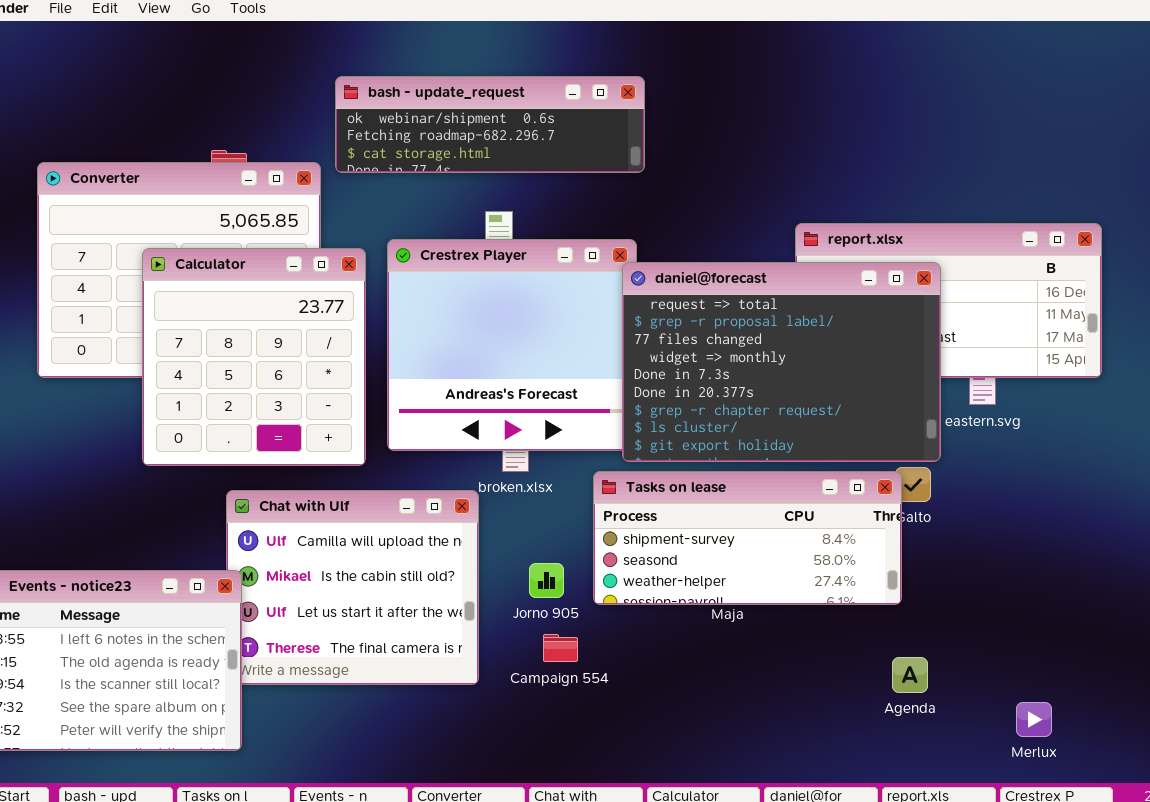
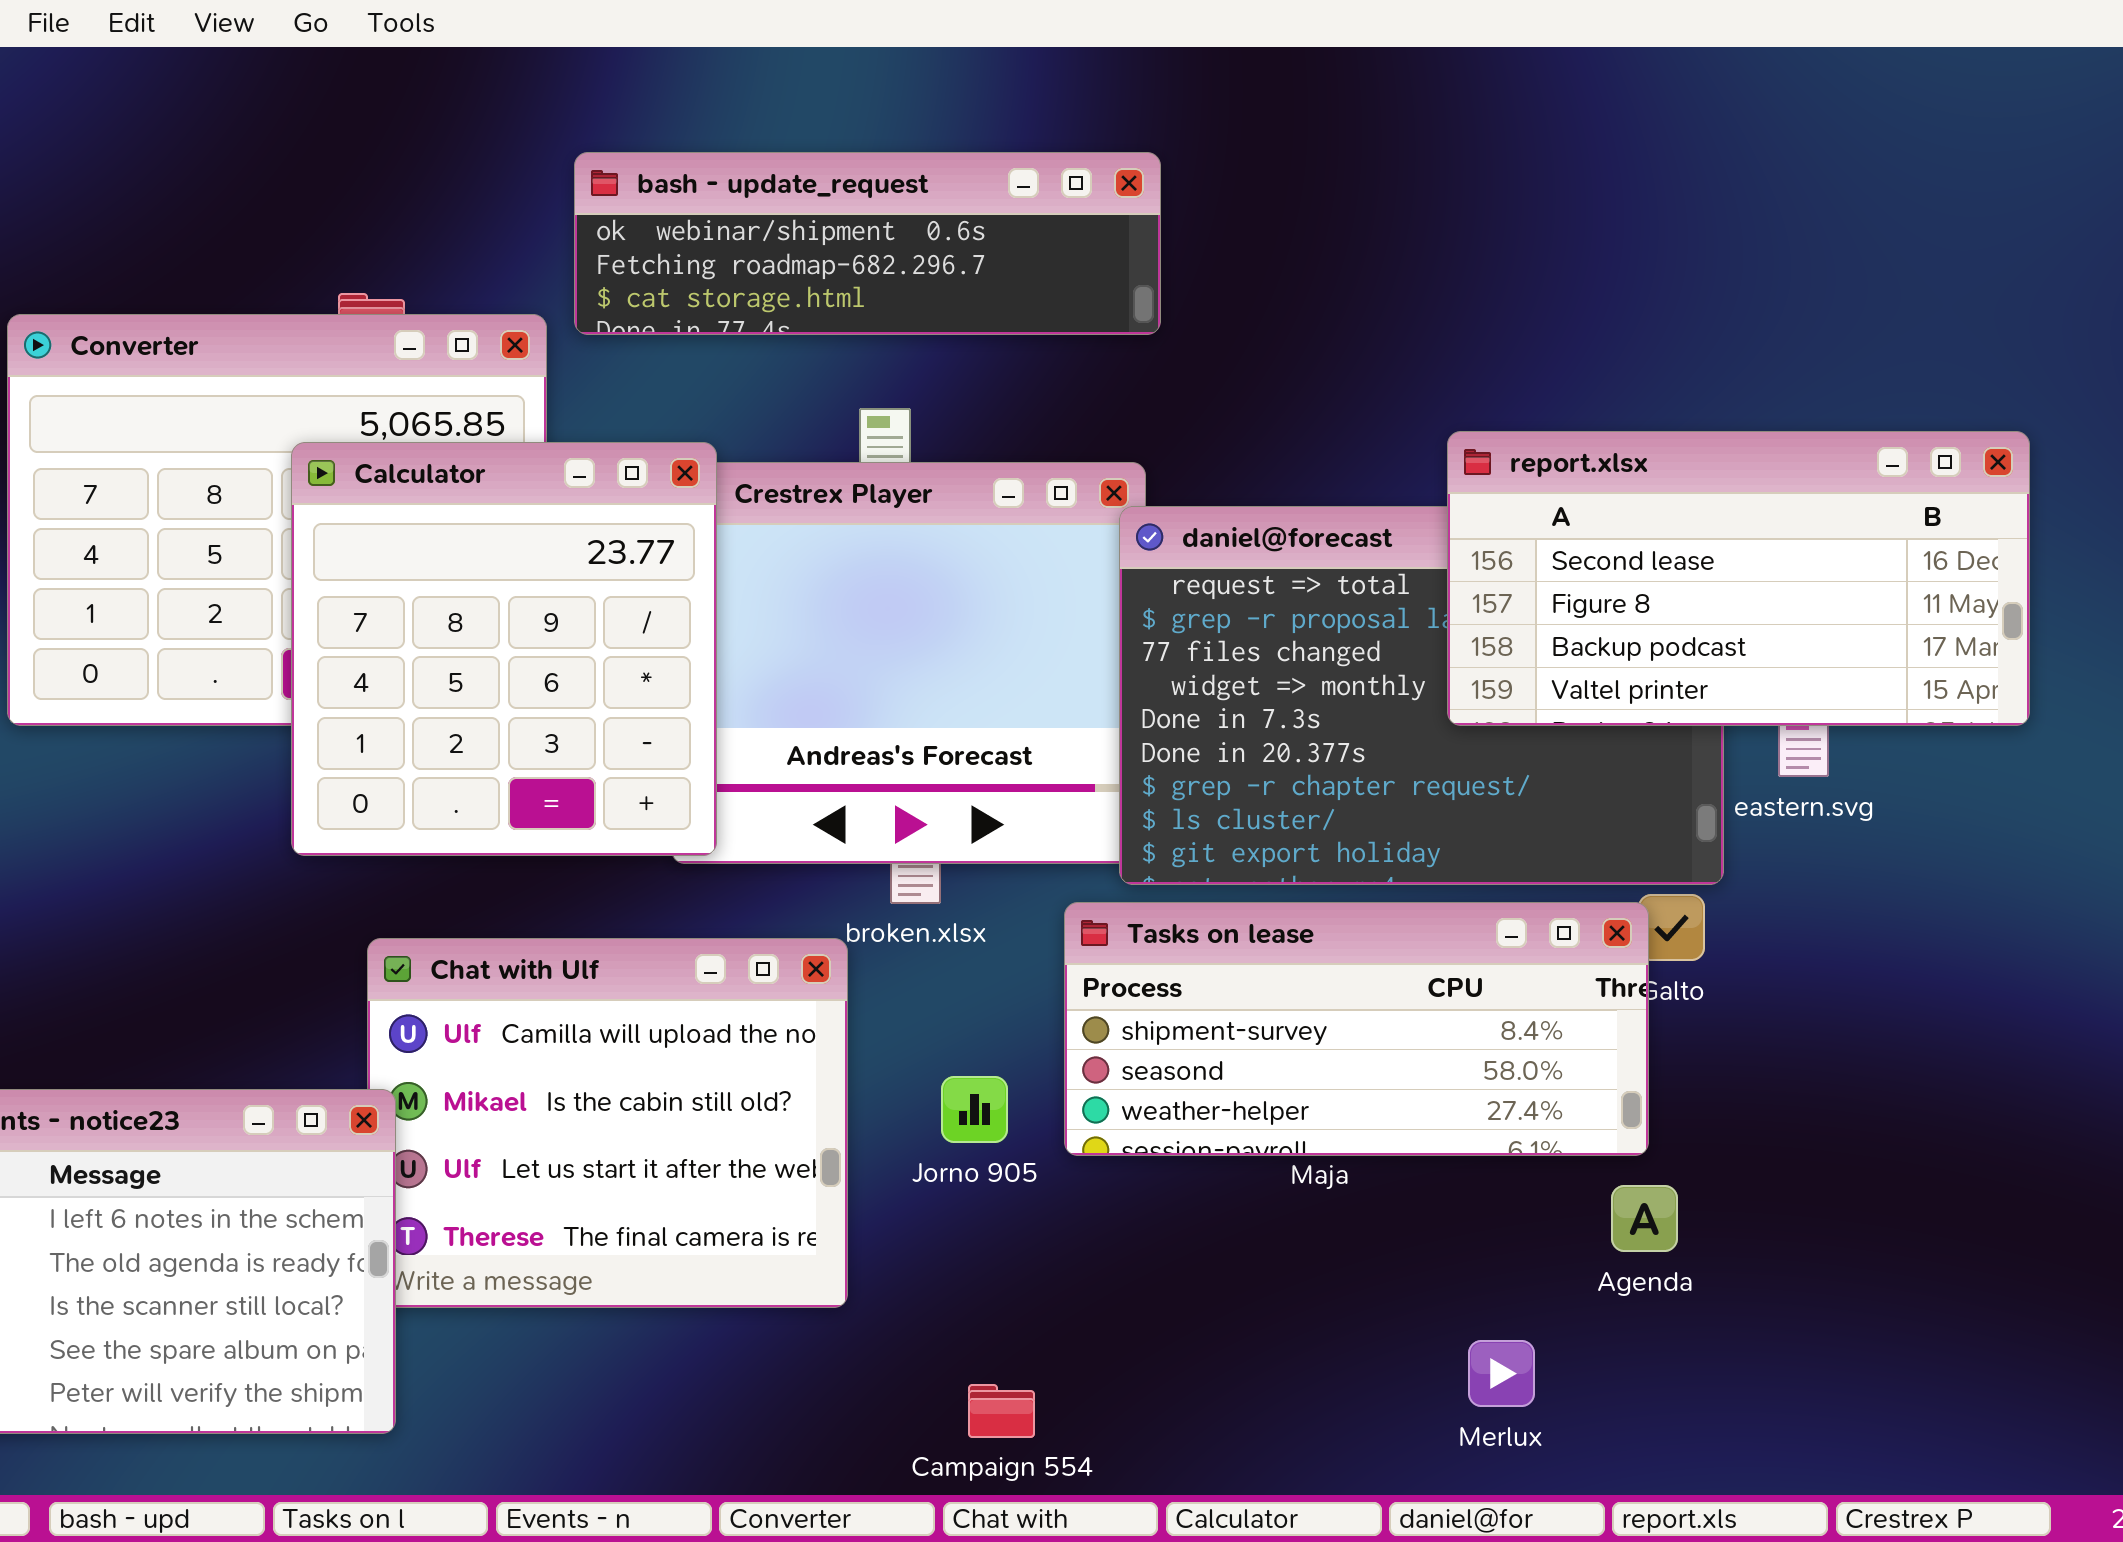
report.xlsx: [795,223,1102,378] -> [1447,431,2030,726], raised
Calculator: [142,248,366,466] -> [291,442,717,856], moved
Campaign 554: [543,634,578,662] -> [968,1384,1035,1438], moved
Agenda: [892,657,928,693] -> [1611,1185,1678,1252], moved
Merlux: [1016,702,1052,737] -> [1468,1340,1535,1407], moved

